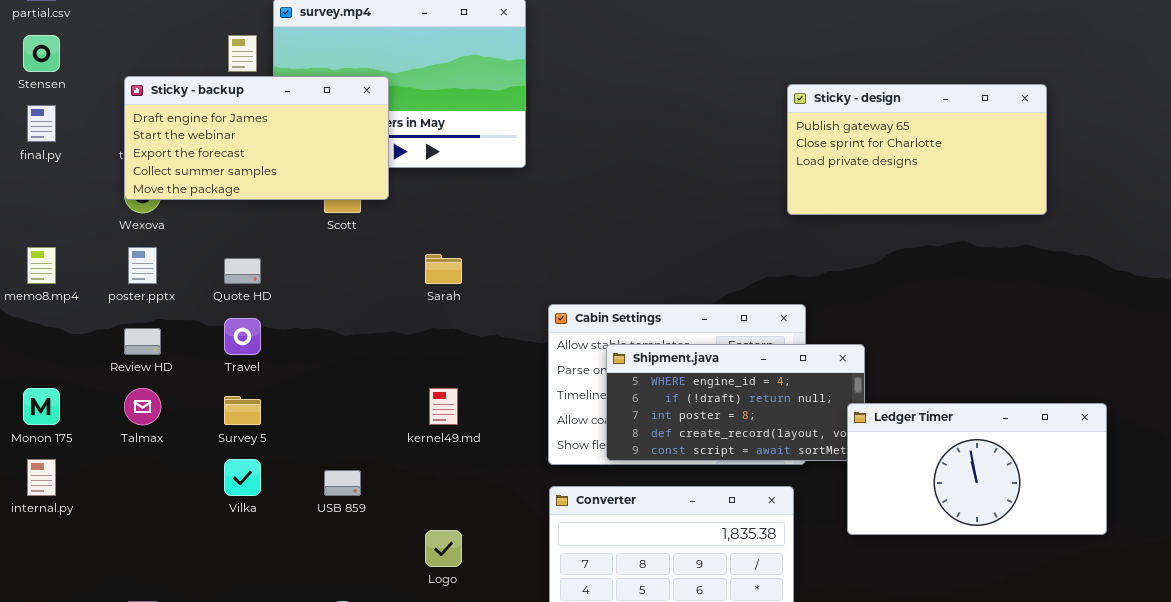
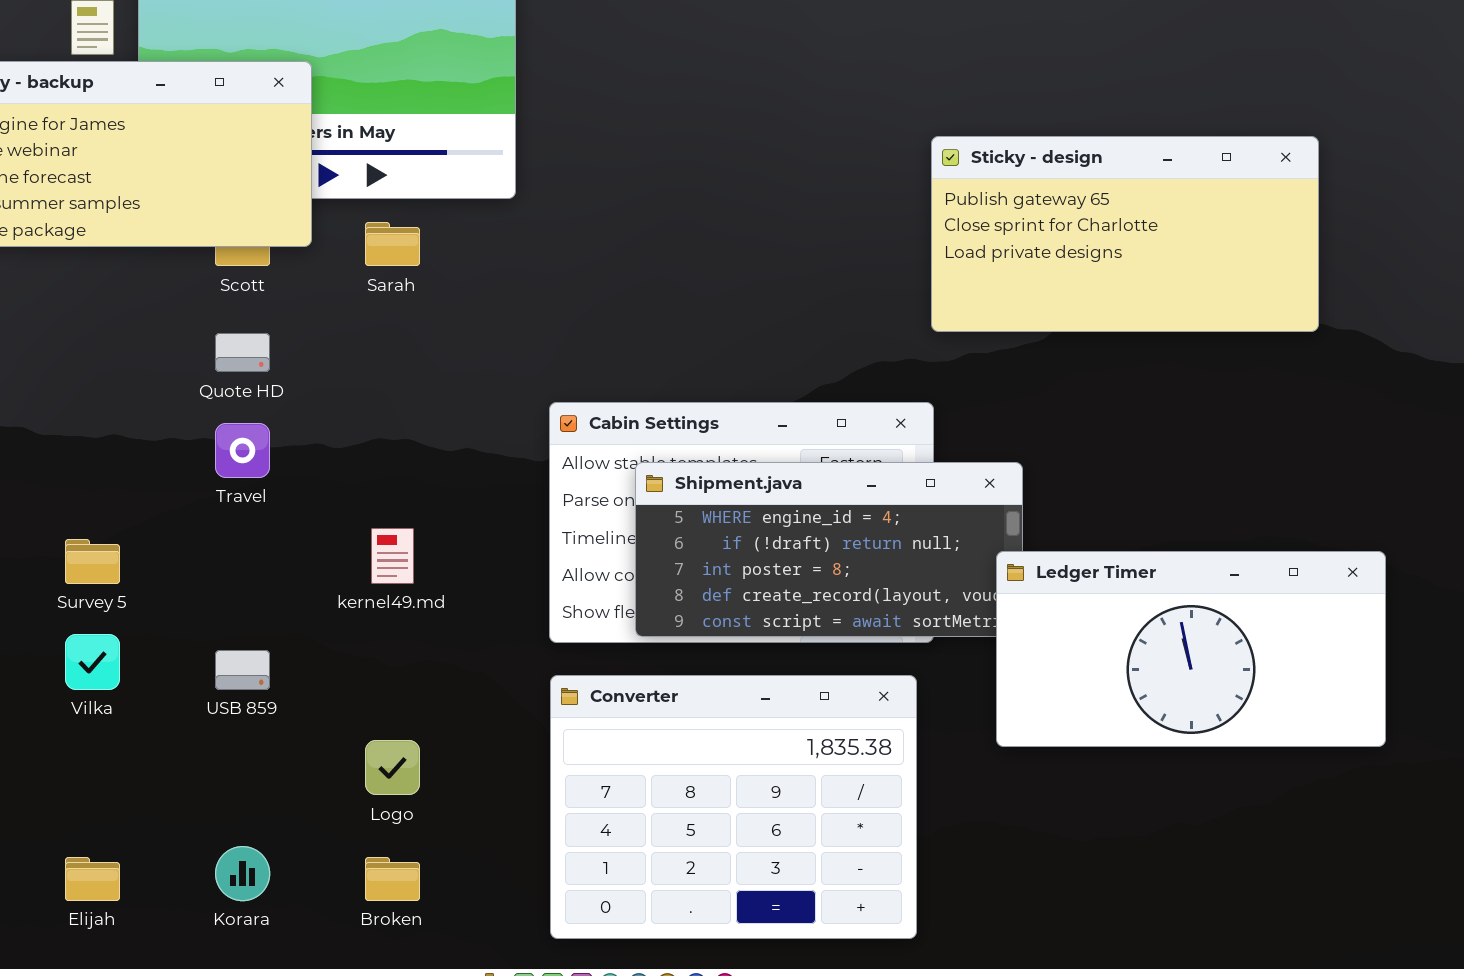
Sticky - design: [787,84,1047,215] -> [931,136,1319,332], moved
Sarah: [425,254,462,284] -> [365,222,420,266], moved
Quote HD: [224,258,261,284] -> [215,333,270,372], moved
Travel: [224,318,261,355] -> [215,423,270,478], moved

